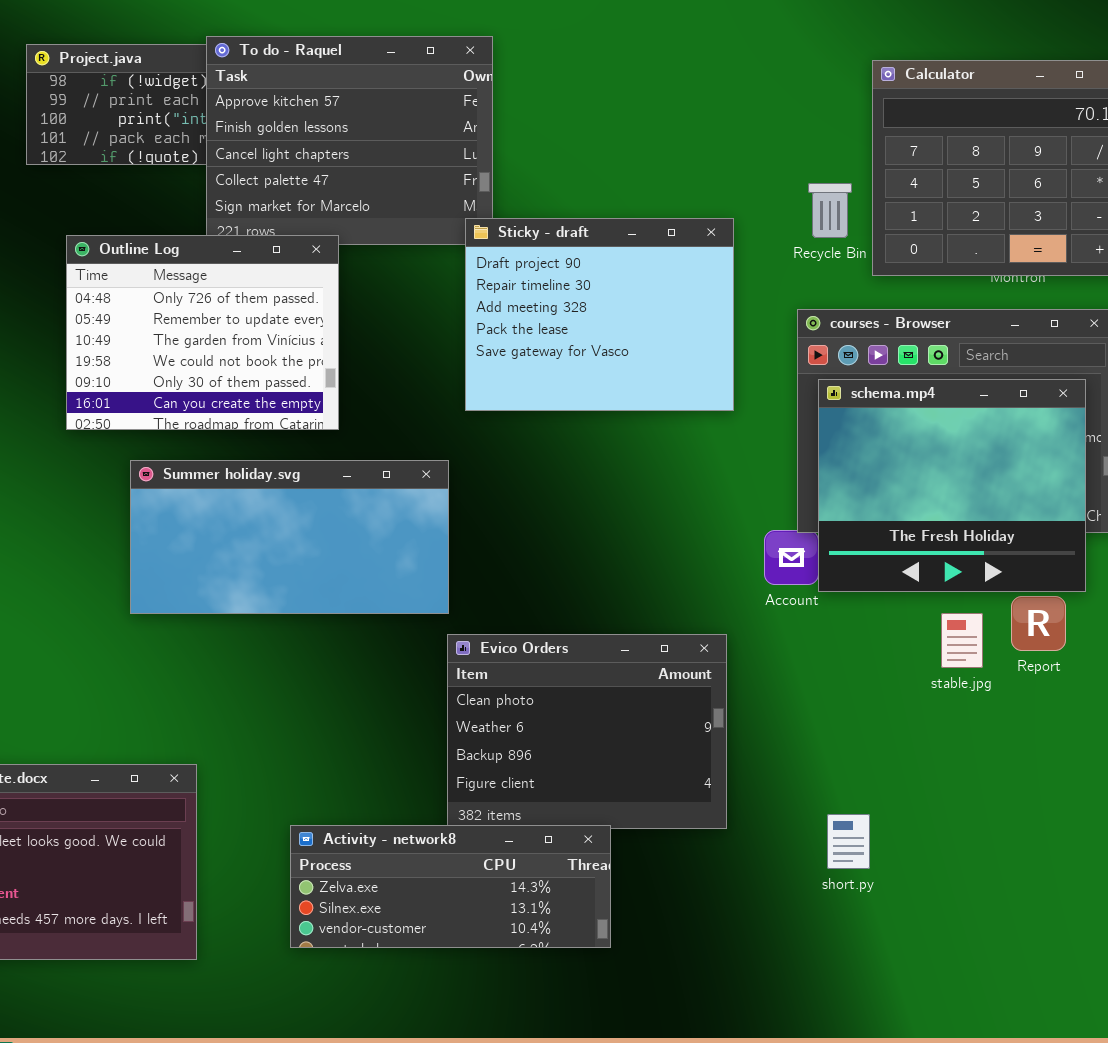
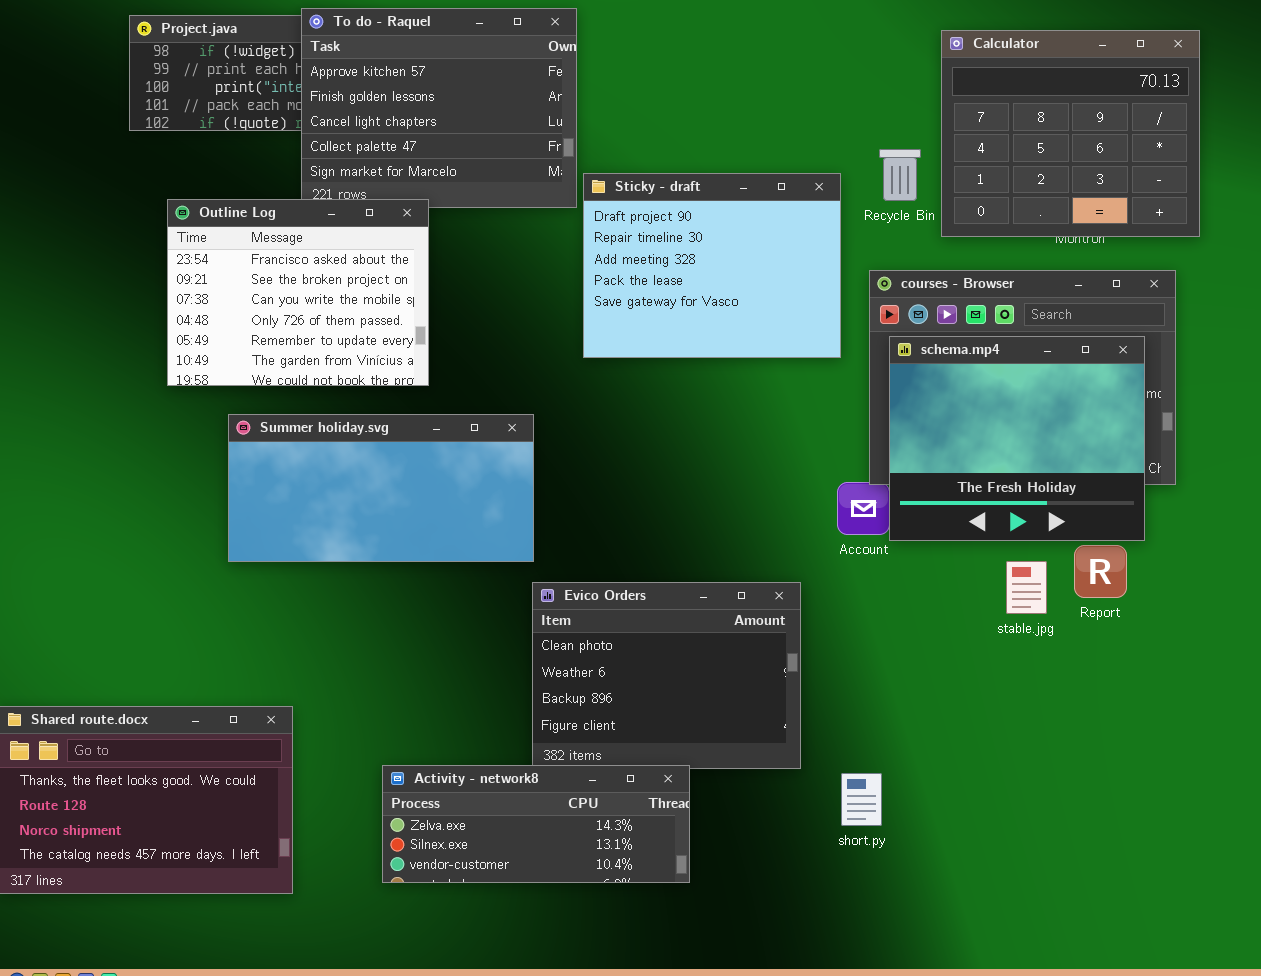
Sticky - draft: [465,218,734,411] -> [583,173,841,358], moved
Outline Log: [66,235,339,430] -> [167,199,429,386], scrolled up 3 rows
short.py: [827,814,870,869] -> [841,773,882,826], moved

